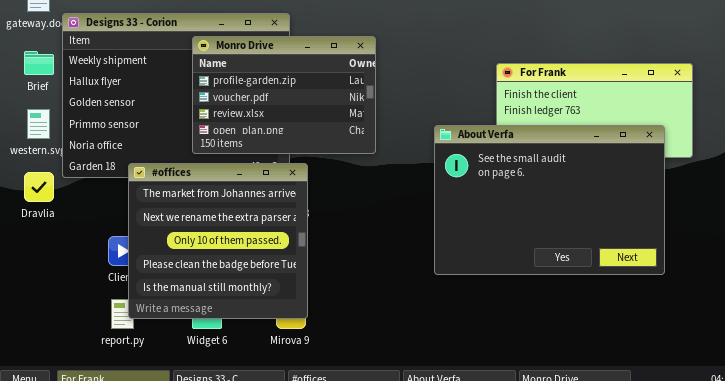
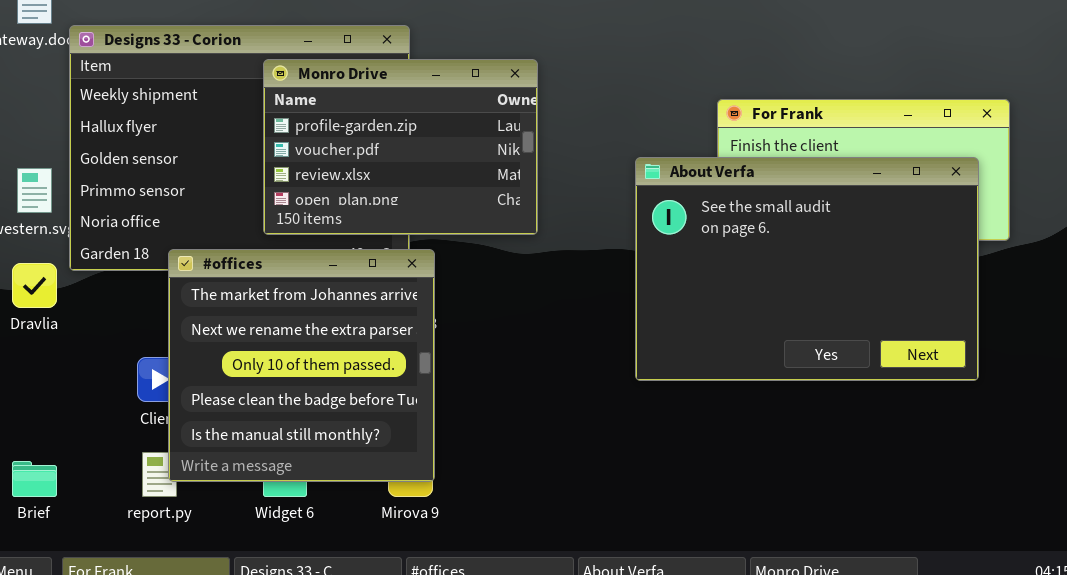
Brief: [24,51,54,75] -> [12,461,57,497], moved
About Verfa: [434,125,665,275] -> [635,157,979,381], moved

